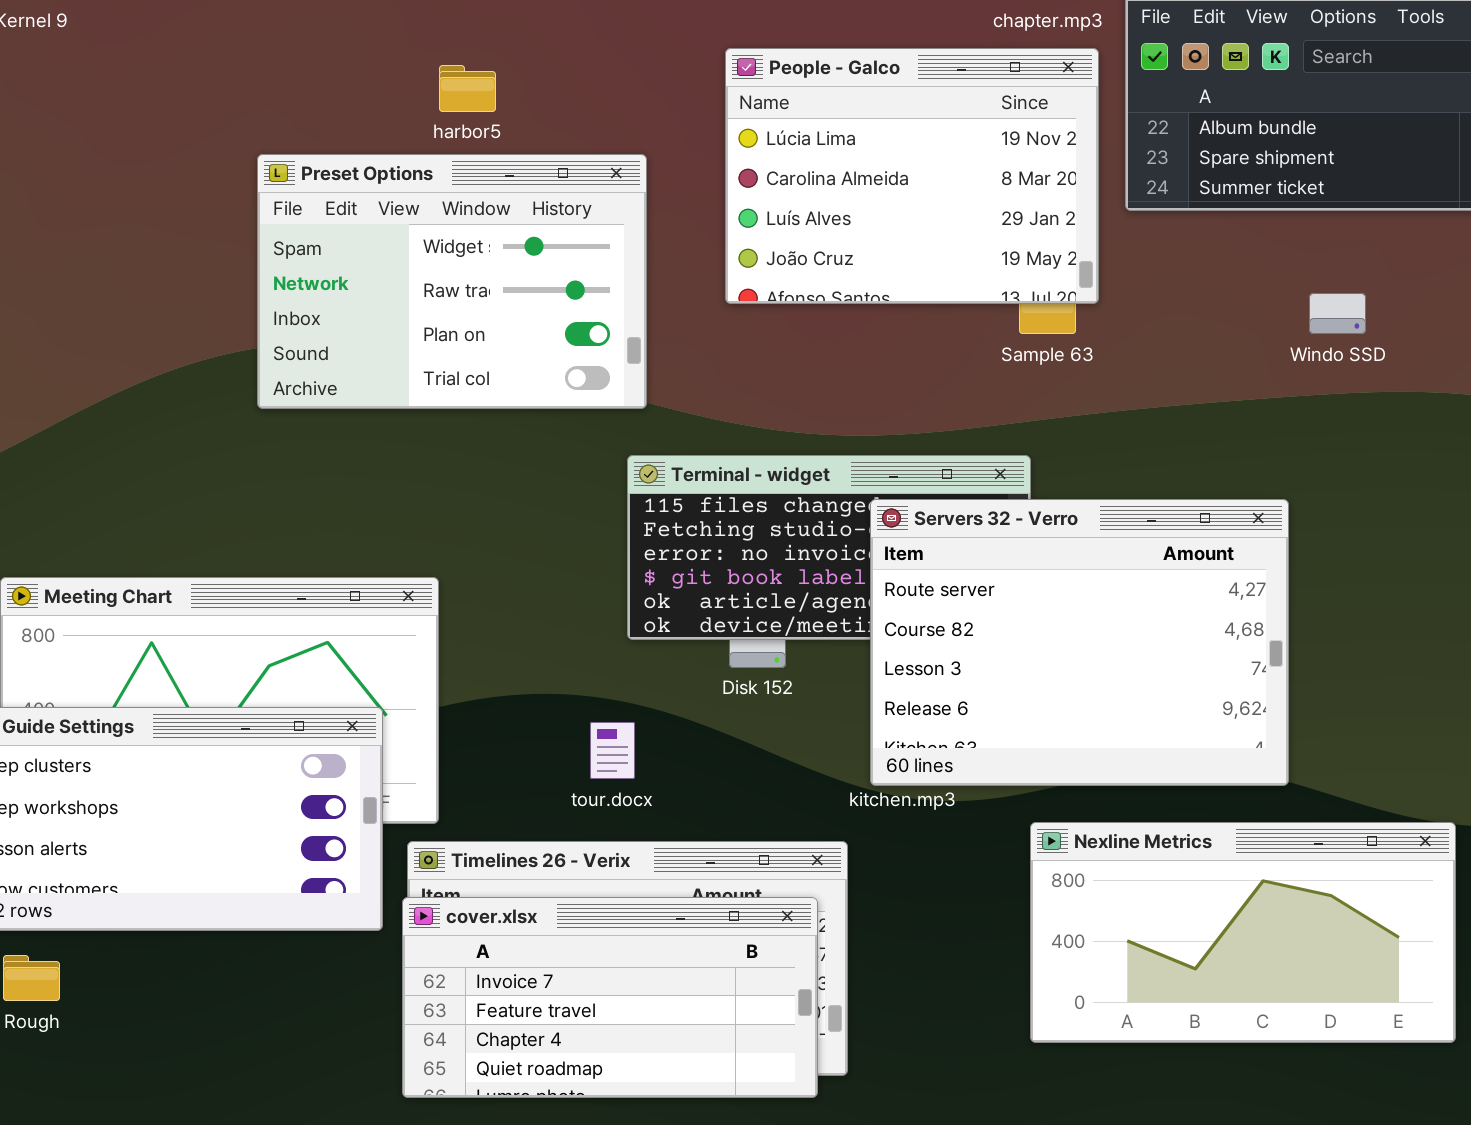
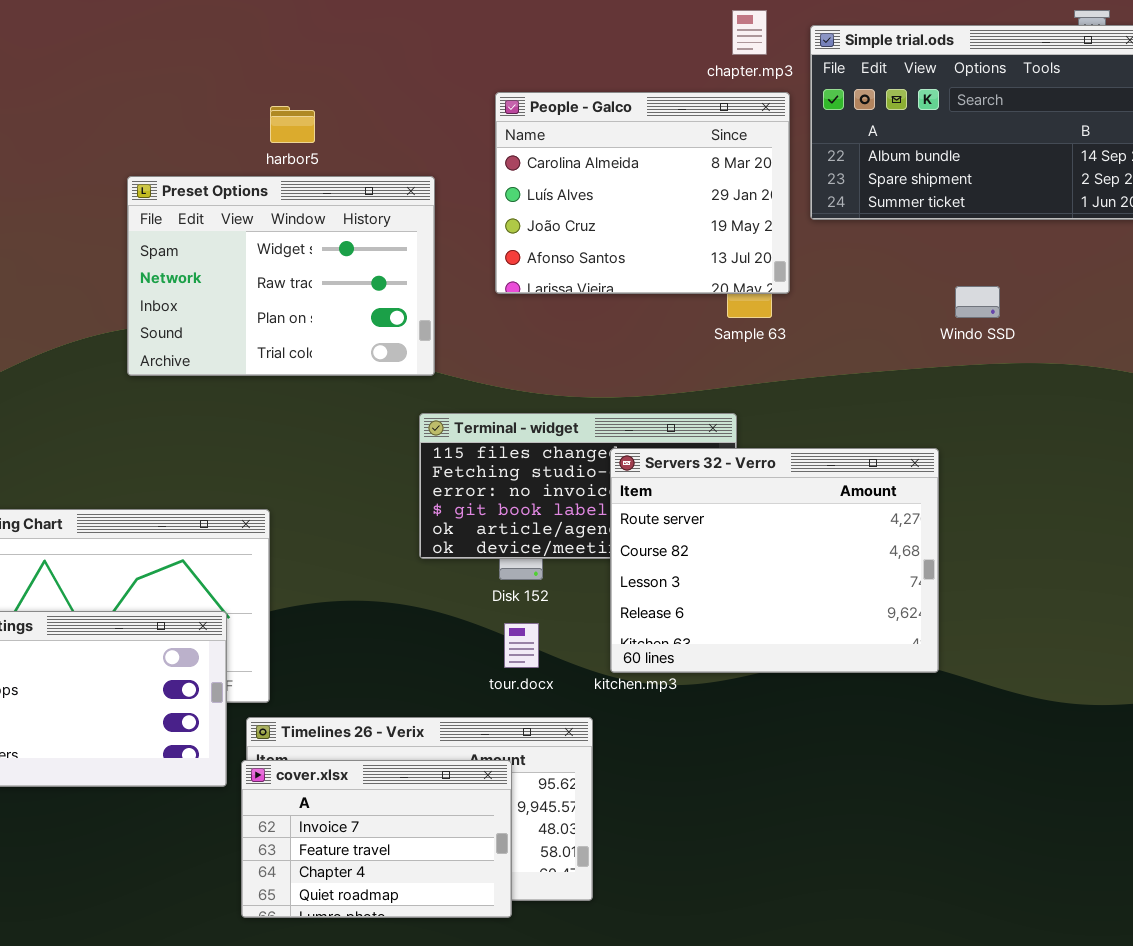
People - Galco: [725,48,1099,304] -> [495,92,790,294], scrolled down 1 row
tour.docx: [590,722,635,779] -> [504,623,539,668], moved
Nexline Metrics: [1030,822,1456,1043] -> none, closed
cover.xlsx: [402,897,818,1098] -> [241,760,512,918], resized

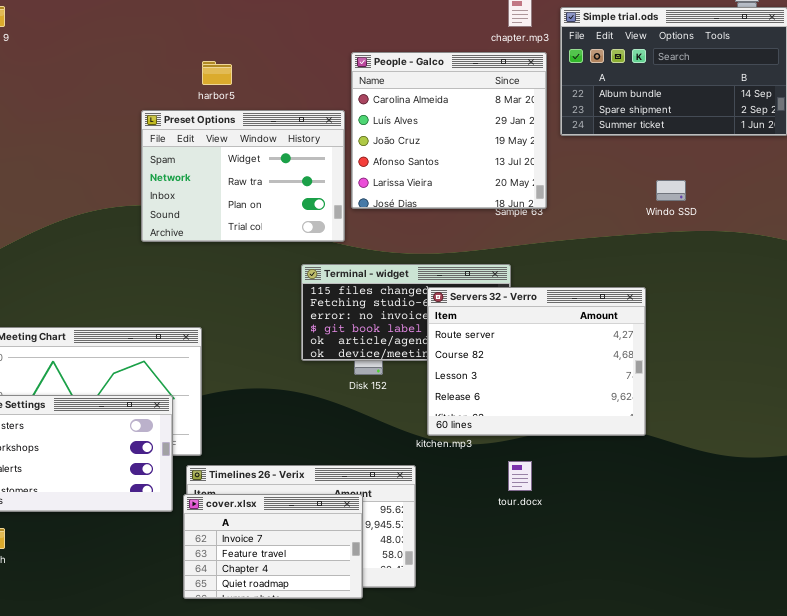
People - Galco: [495,92,790,294] -> [351,52,547,209], resized
Preset Options: [127,176,435,376] -> [141,110,345,242], moved
tour.docx: [504,623,539,668] -> [508,461,532,491], moved

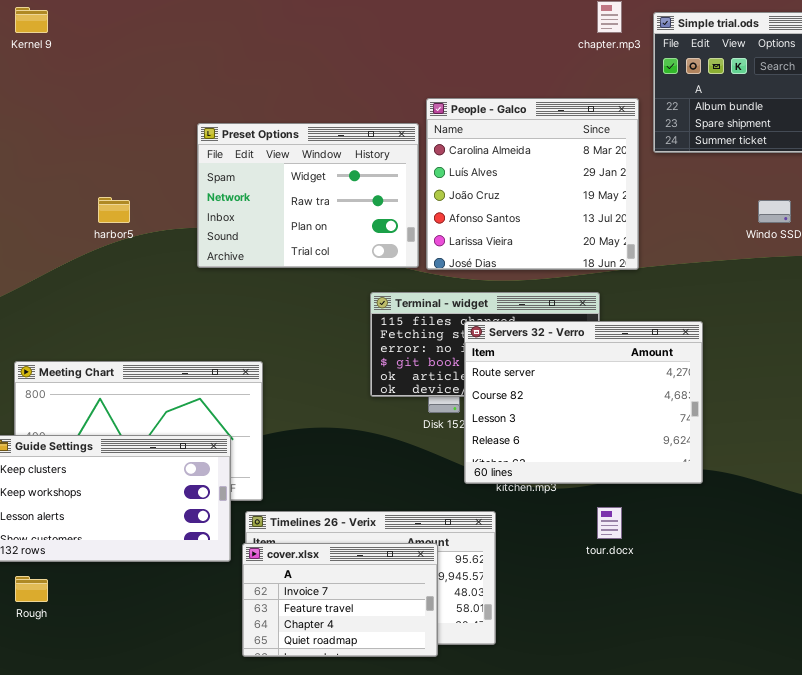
People - Galco: [351,52,547,209] -> [426,98,639,270], moved
harbor5: [202,61,232,85] -> [98,197,130,223], moved
Servers 32 - Verro: [427,287,646,436] -> [464,321,703,484], moved

